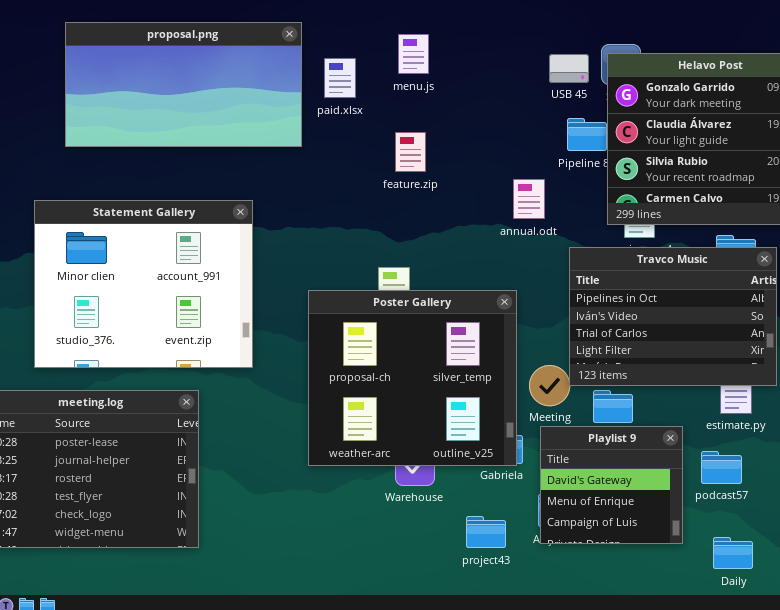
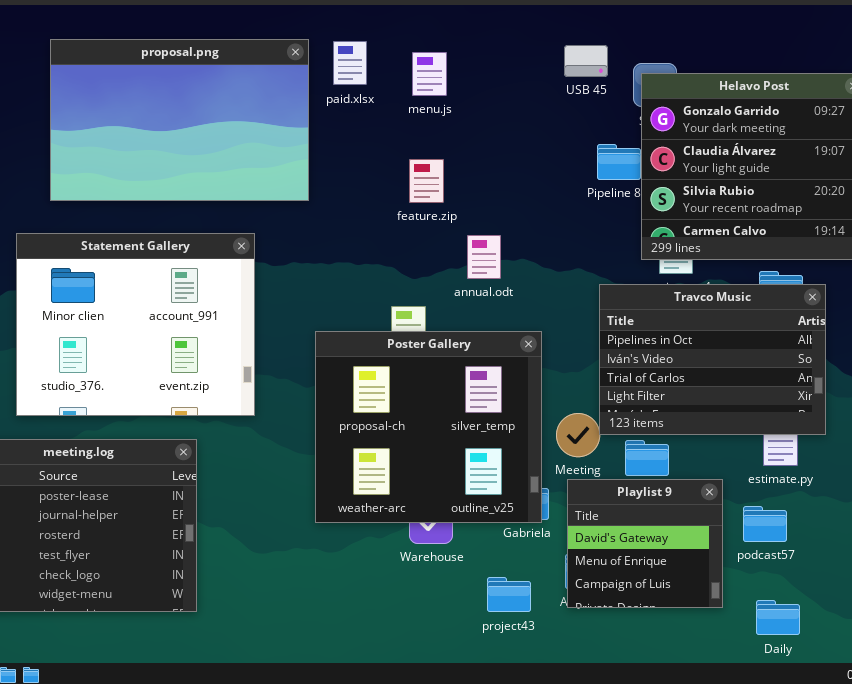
proposal.png: [65,22,302,147] -> [50,39,309,201], resized
USB 45: [549,54,589,83] -> [564,45,608,77], moved
paid.xlsx: [324,58,356,98] -> [333,41,367,85], moved
annual.odt: [513,179,545,219] -> [467,235,501,279], moved

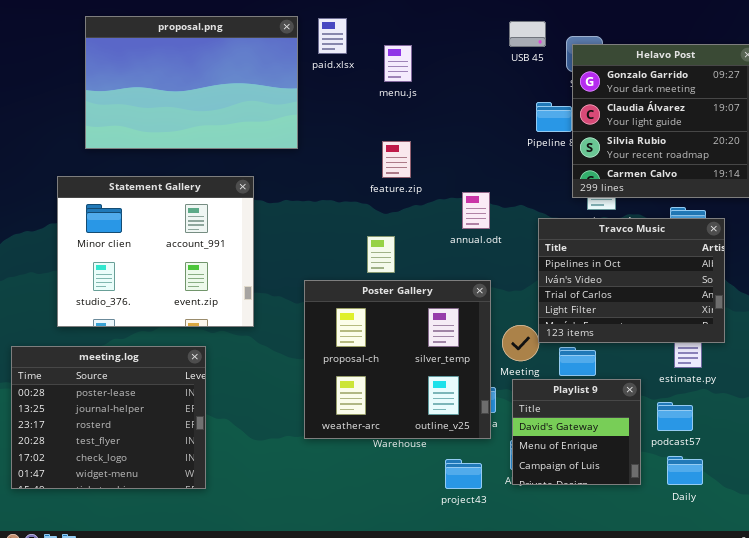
menu.js: [412,52,447,96] -> [384,45,412,82], moved
feature.zip: [409,159,444,203] -> [382,141,411,178], moved
annual.odt: [467,235,501,279] -> [462,192,490,229], moved
Poster Gallery: [315,331,542,523] -> [304,280,491,439], moved
Daily: [756,600,800,635] -> [667,456,703,485], moved

